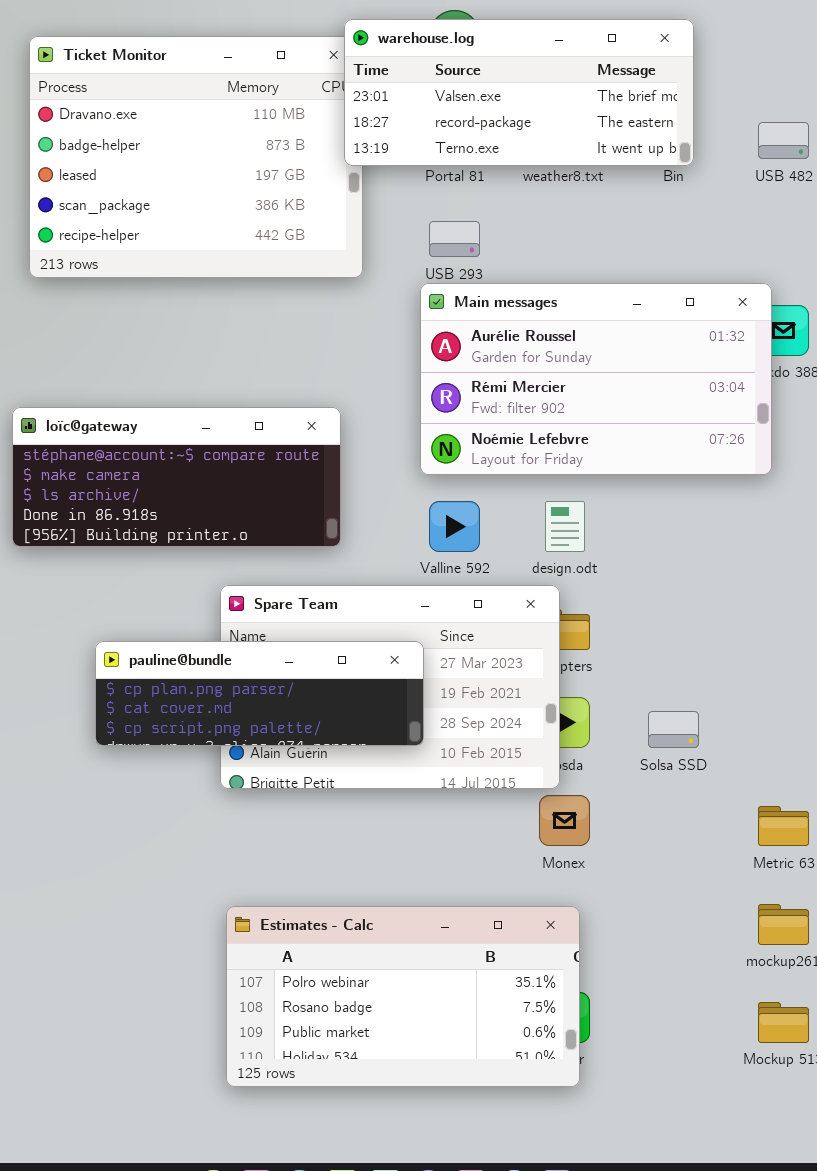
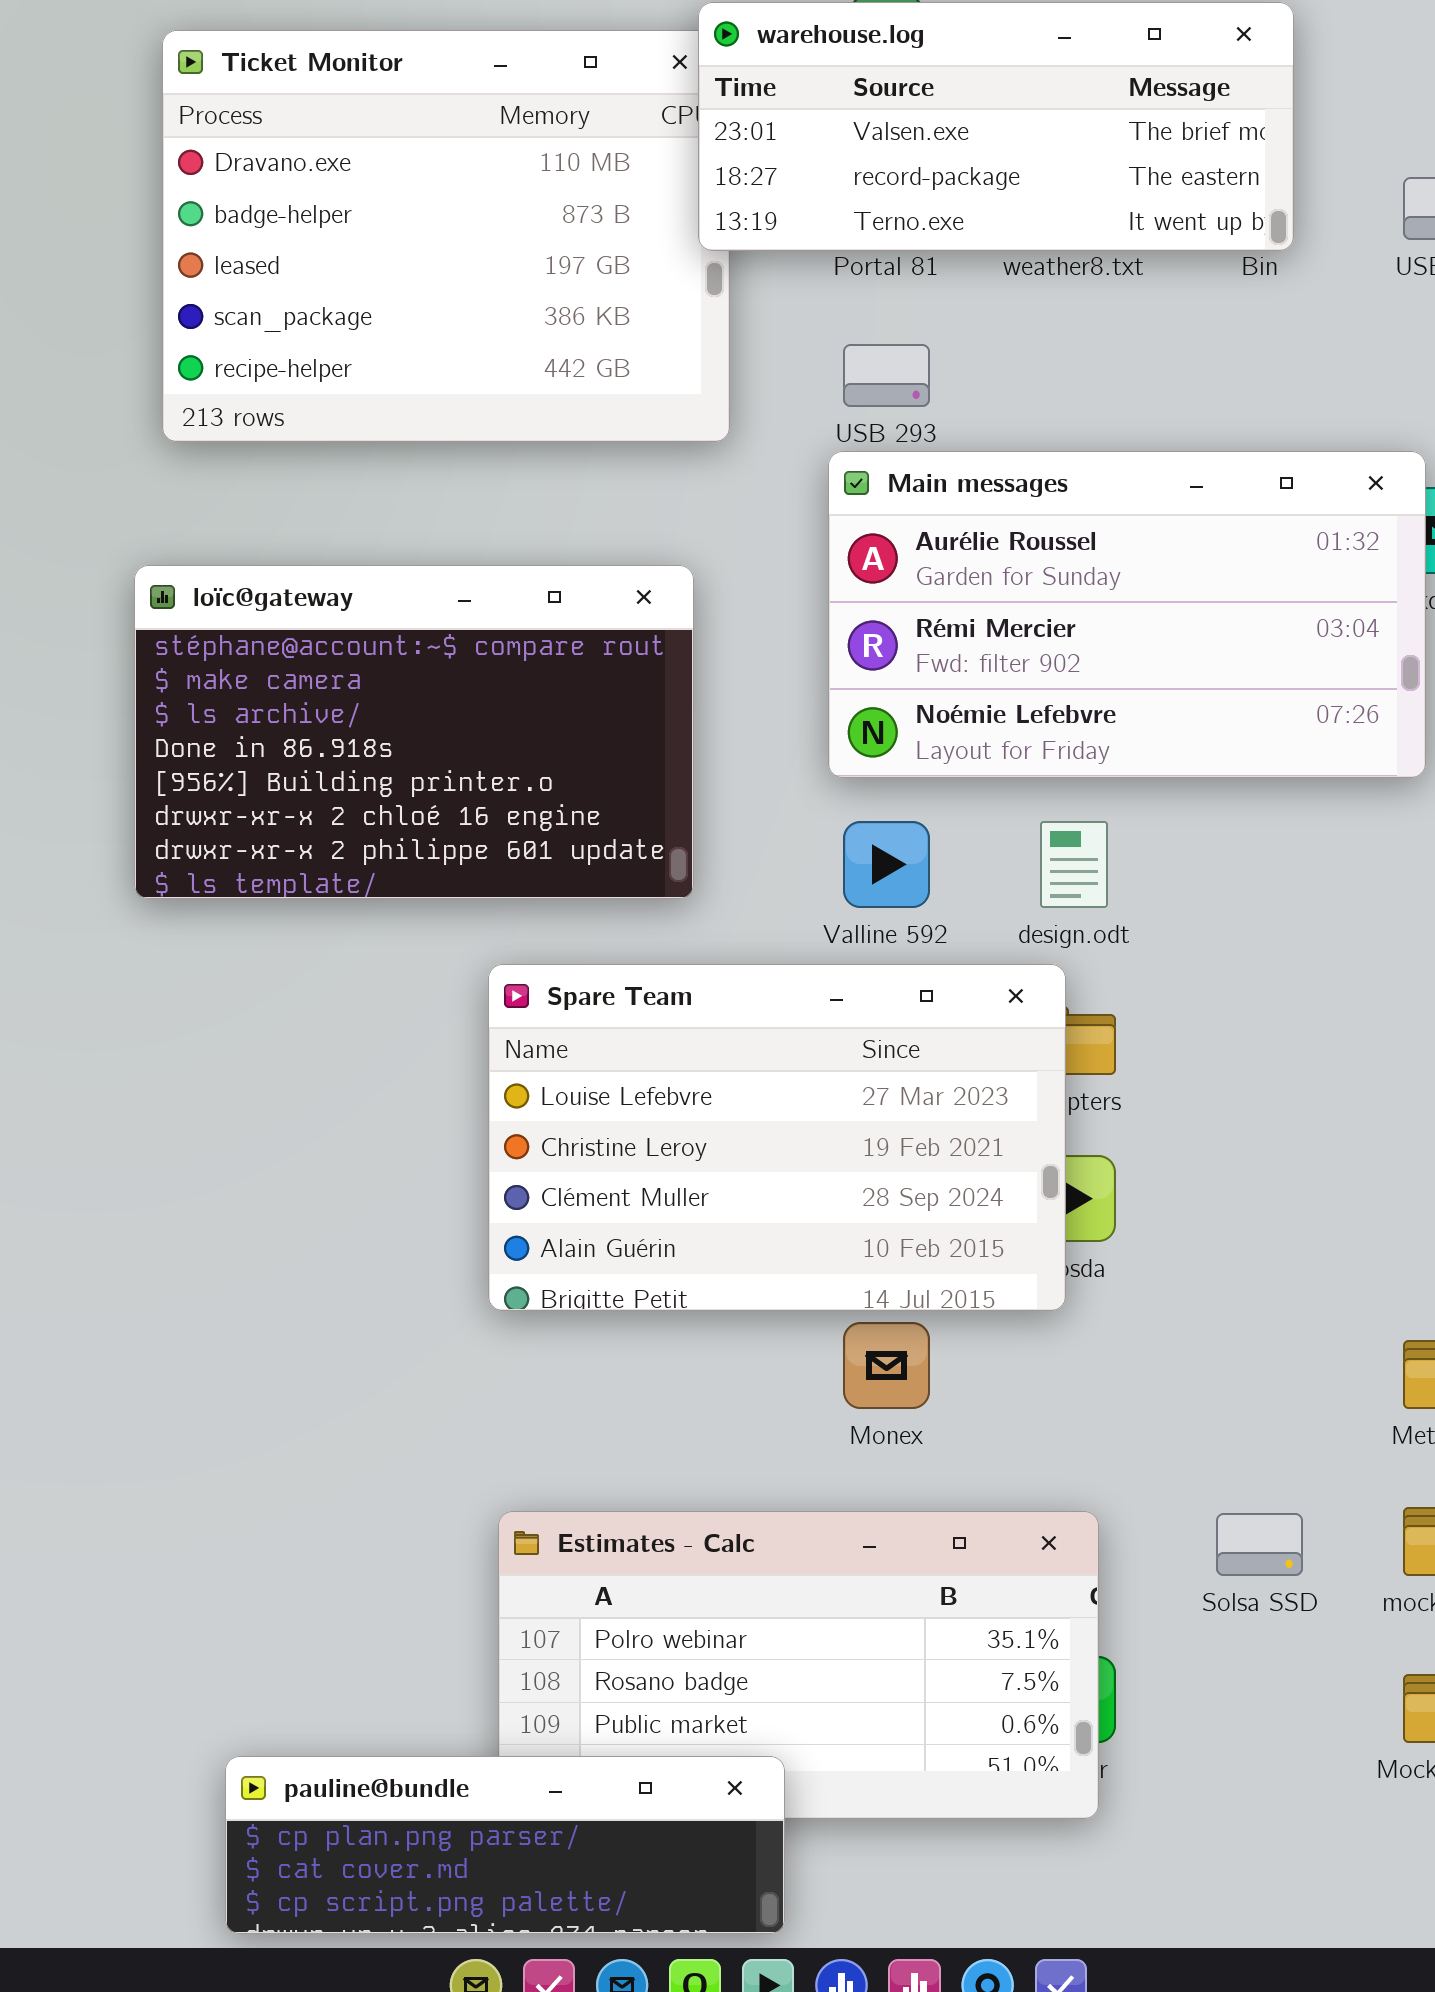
loïc@gateway: [12,407,341,547] -> [134,565,694,899], resized
pauline@bundle: [95,641,424,746] -> [225,1756,785,1934], moved
Solsa SSD: [648,711,699,748] -> [1216,1513,1303,1576], moved
Monex: [539,795,590,846] -> [843,1322,930,1409], moved

